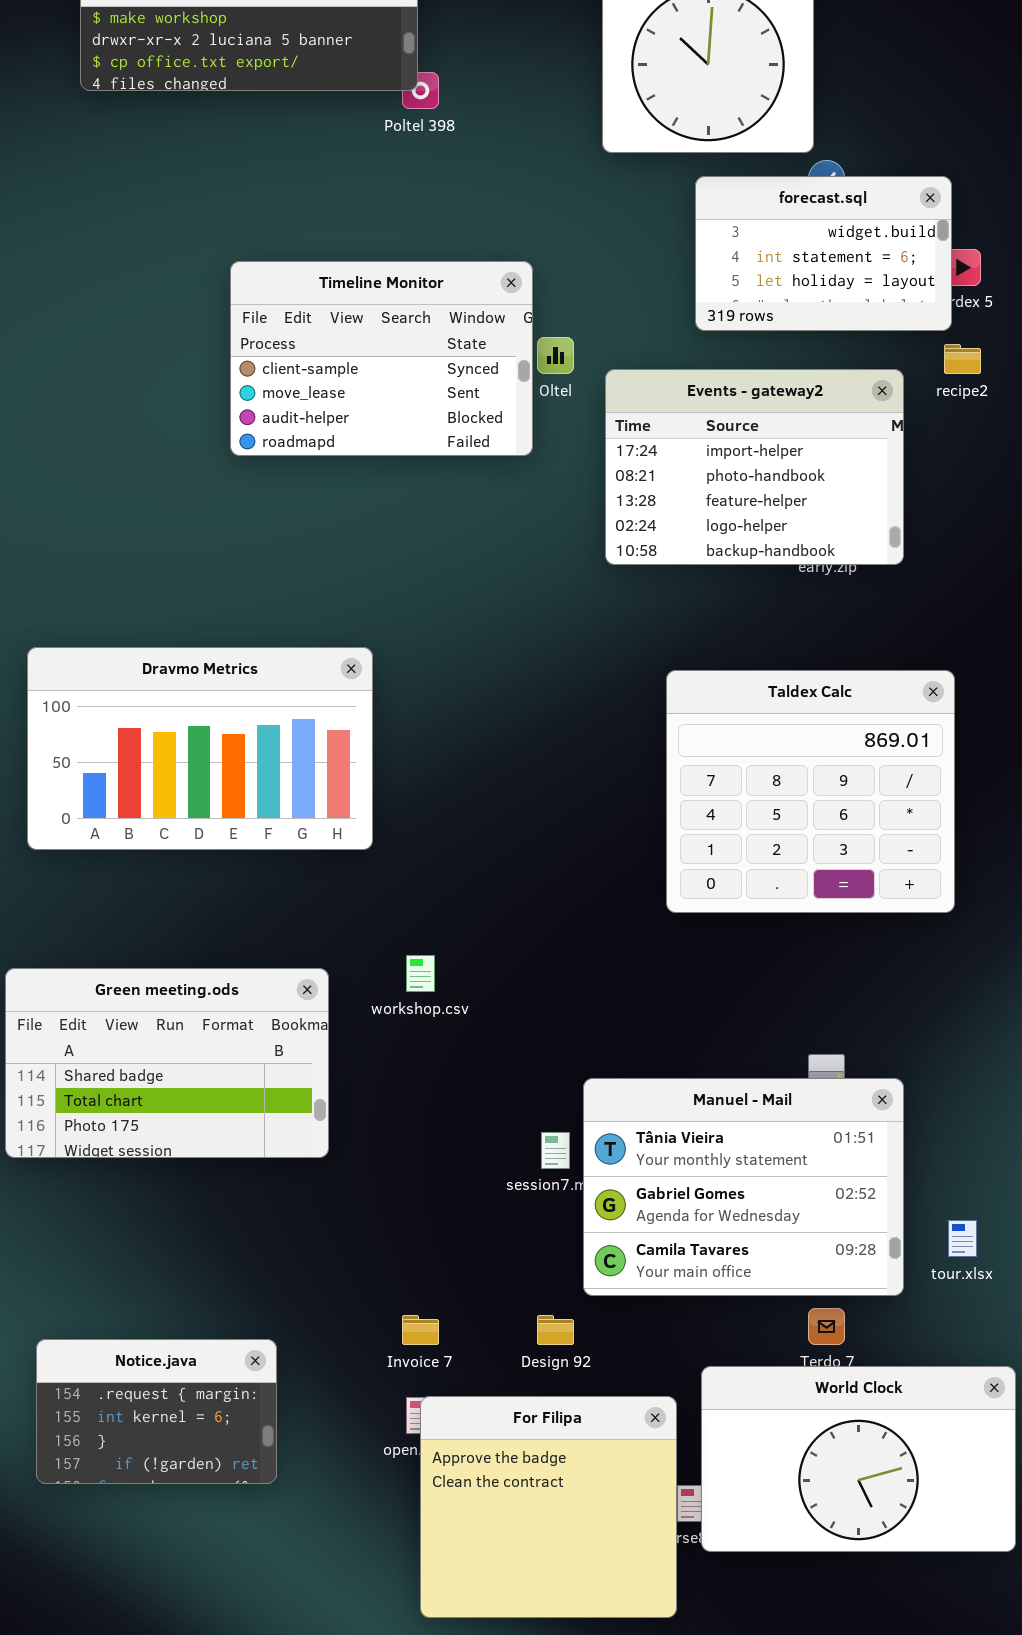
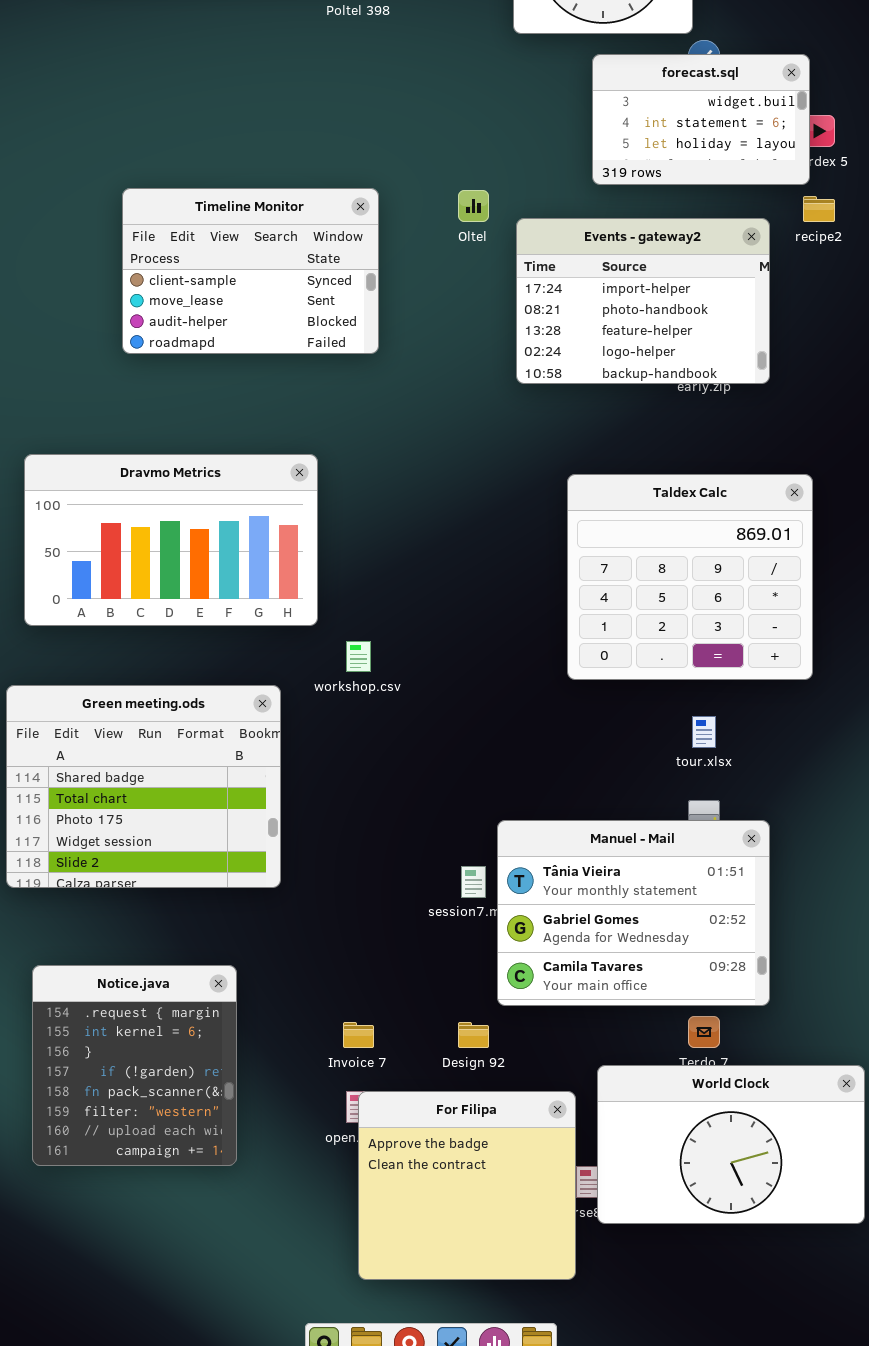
Timeline Monitor: [230,261,533,456] -> [122,188,379,354], moved
workshop.csv: [406,955,435,992] -> [346,641,371,672], moved
Green meeting.ods: [5,968,329,1158] -> [6,685,281,888], resized
tour.xlsx: [948,1220,977,1257] -> [692,716,716,748], moved
Notice.java: [36,1339,277,1484] -> [32,965,237,1166], resized

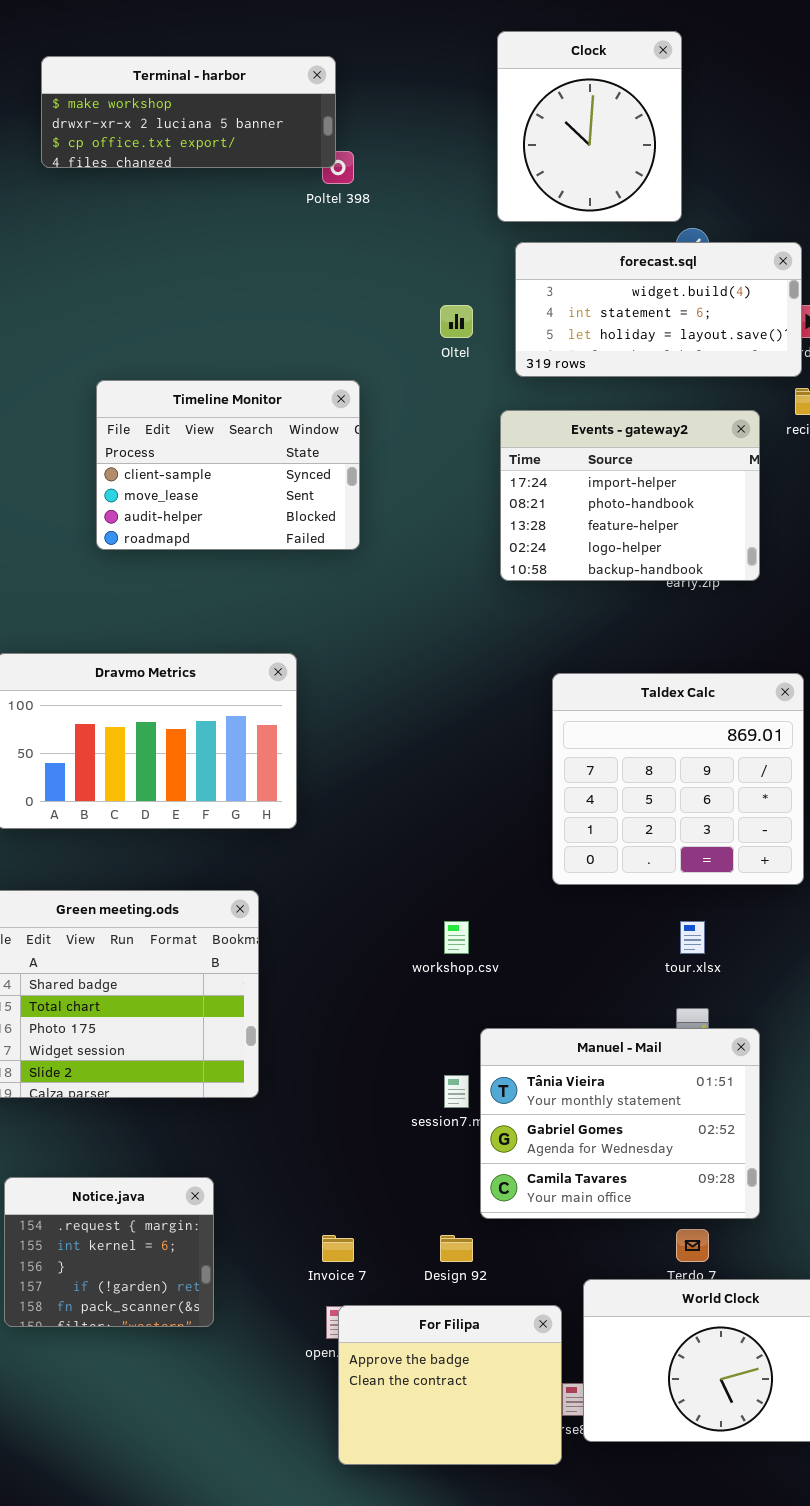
forecast.sql: [592,54,810,185] -> [515,242,802,377], resized
Oltel: [458,190,489,222] -> [440,305,473,338], moved
workshop.csv: [346,641,371,672] -> [444,921,469,954], moved
Notice.java: [32,965,237,1166] -> [4,1177,214,1327], resized
For Filipa: [358,1091,576,1280] -> [338,1305,562,1465], resized

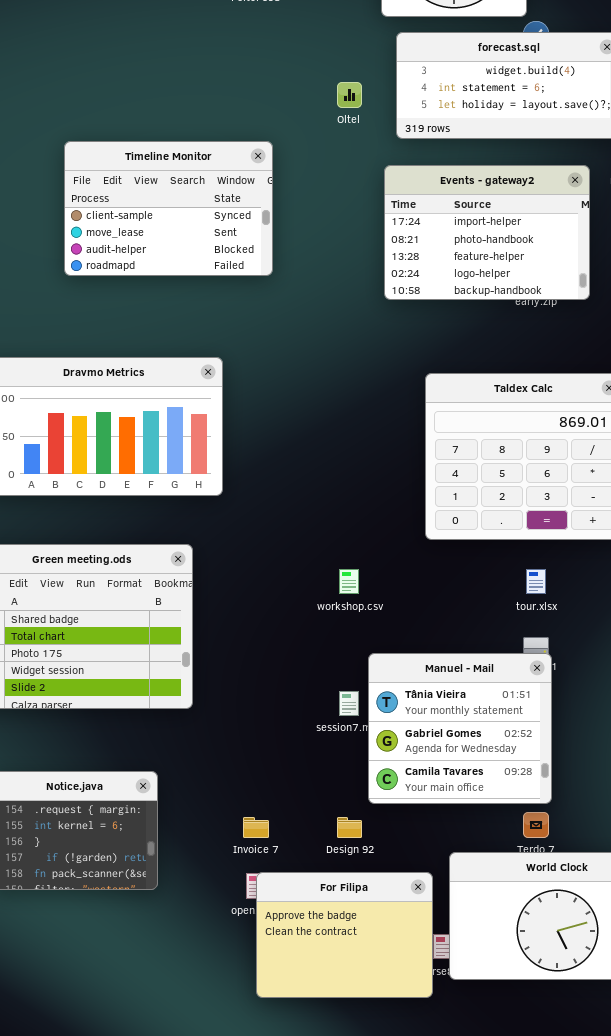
Manuel - Mail: [480,1028,760,1219] -> [368,653,552,804], resized

